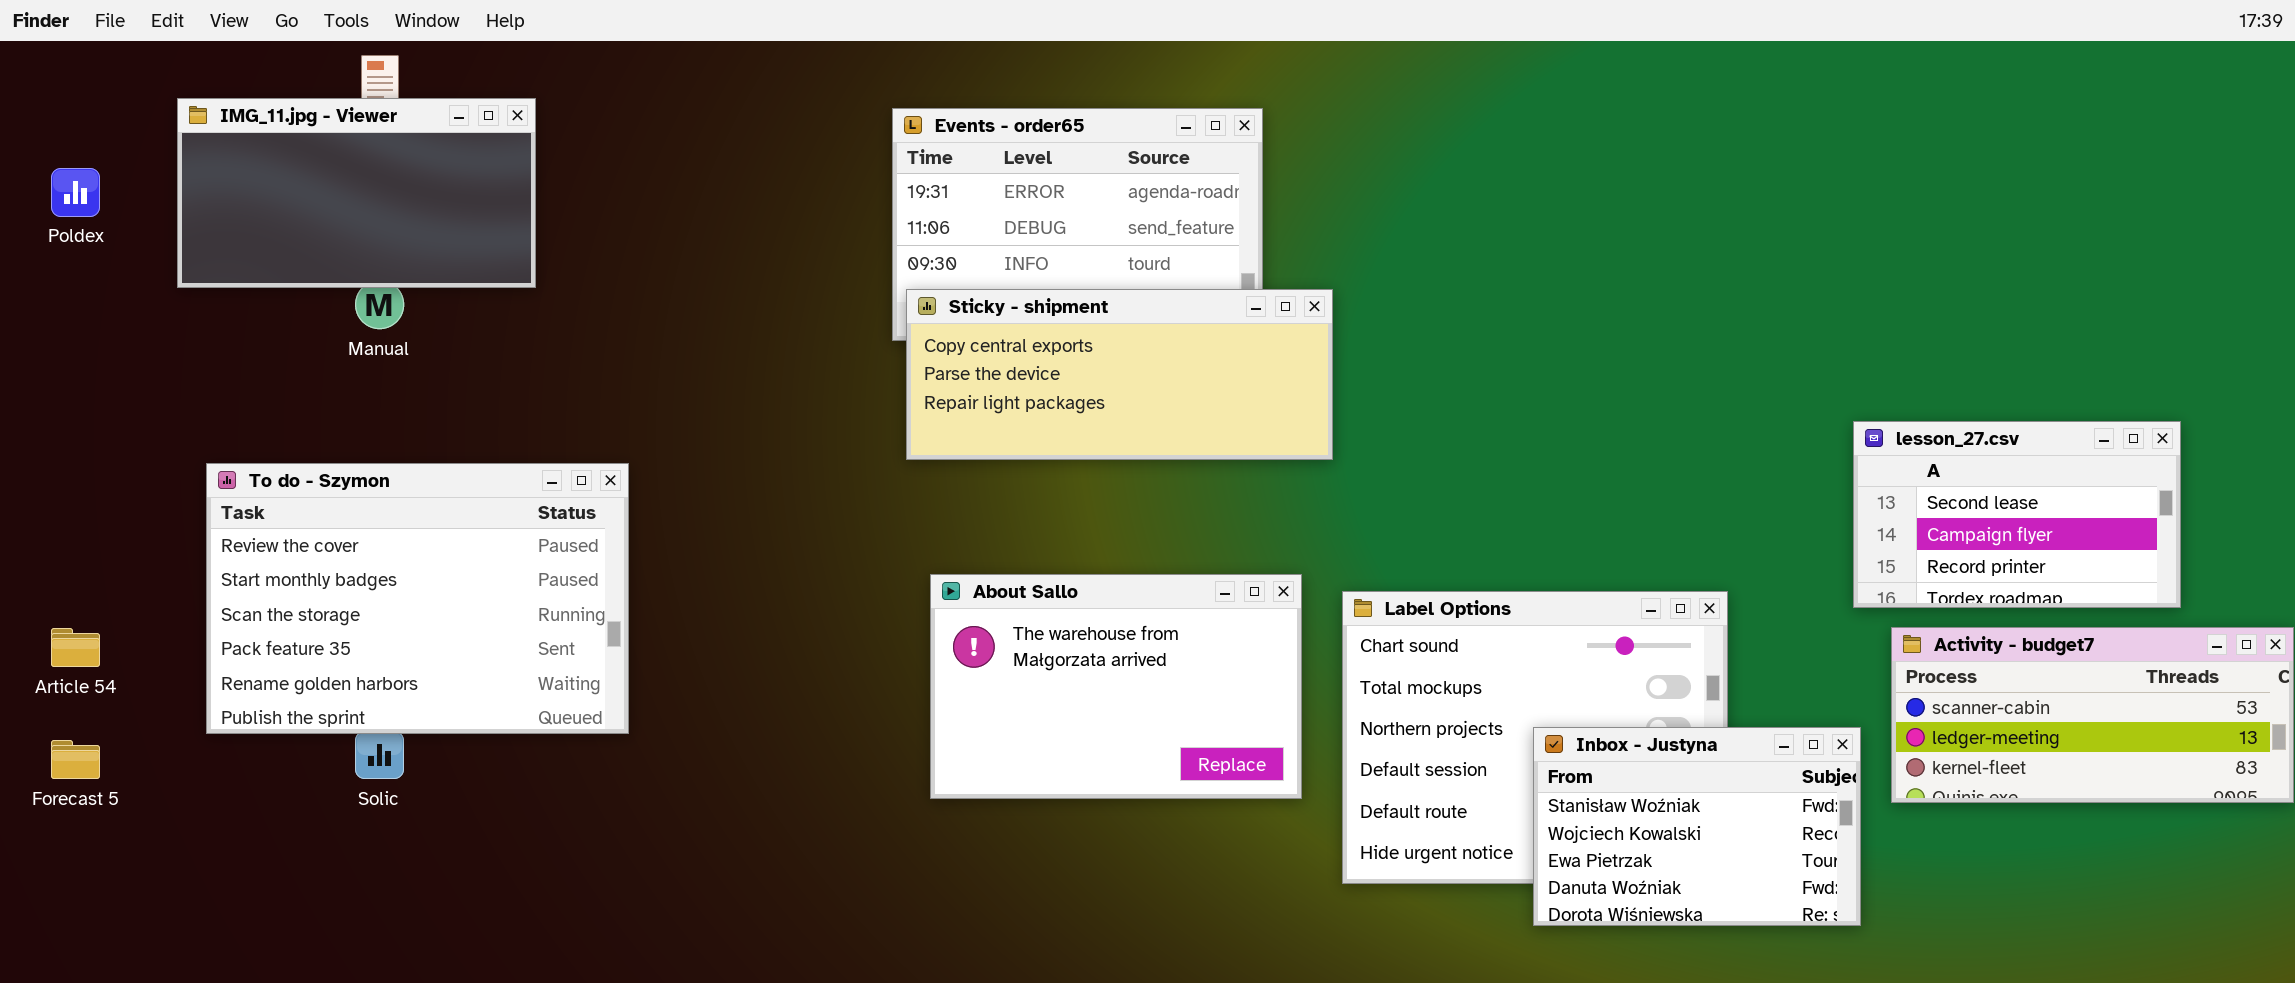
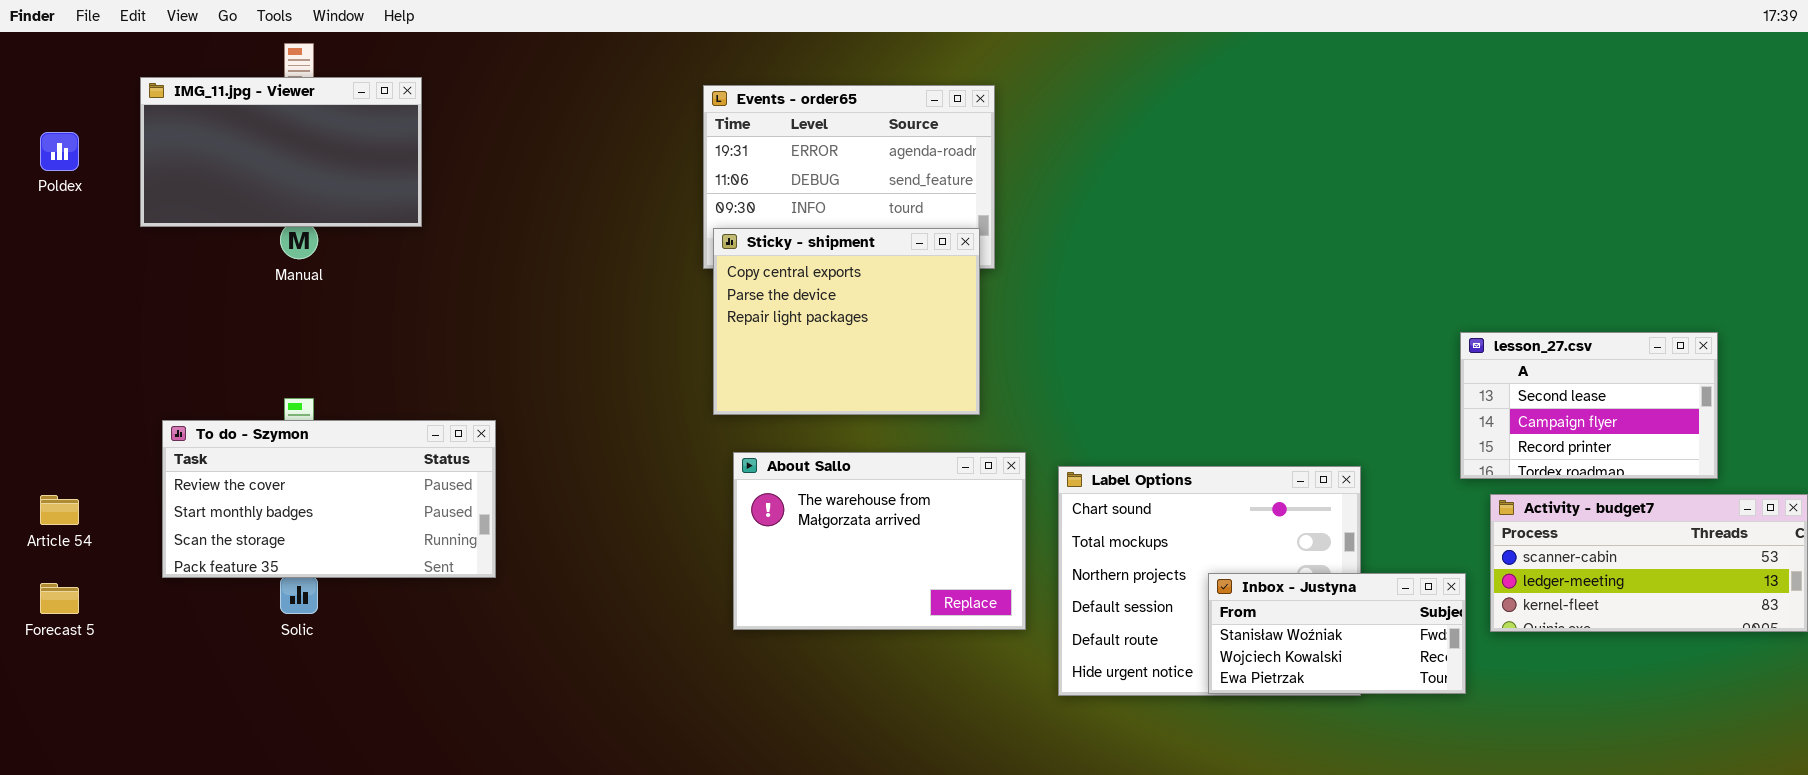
Sticky - shipment: [906,289,1333,460] -> [713,228,980,415], resized
To do - Szymon: [206,463,629,734] -> [162,420,496,578], resized
Inbox - Justyna: [1533,727,1861,926] -> [1208,573,1466,694], resized

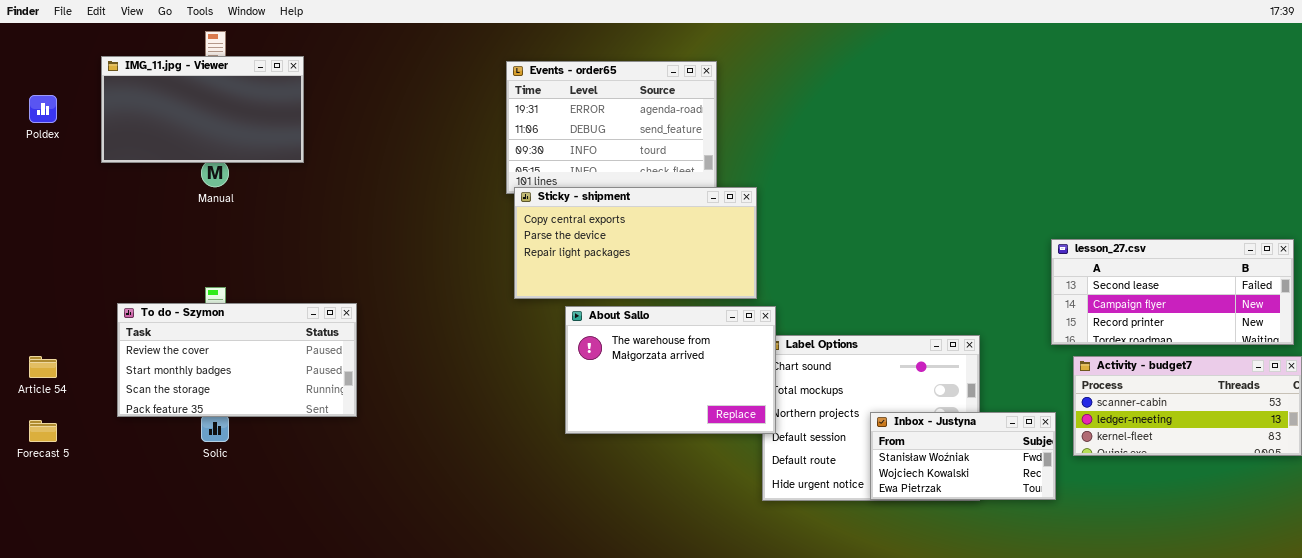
Sticky - shipment: [713,228,980,415] -> [514,187,757,299], resized
lesson_27.csv: [1460,332,1718,479] -> [1051,239,1294,345], resized
About Sallo: [733,452,1026,630] -> [565,306,776,434], moved

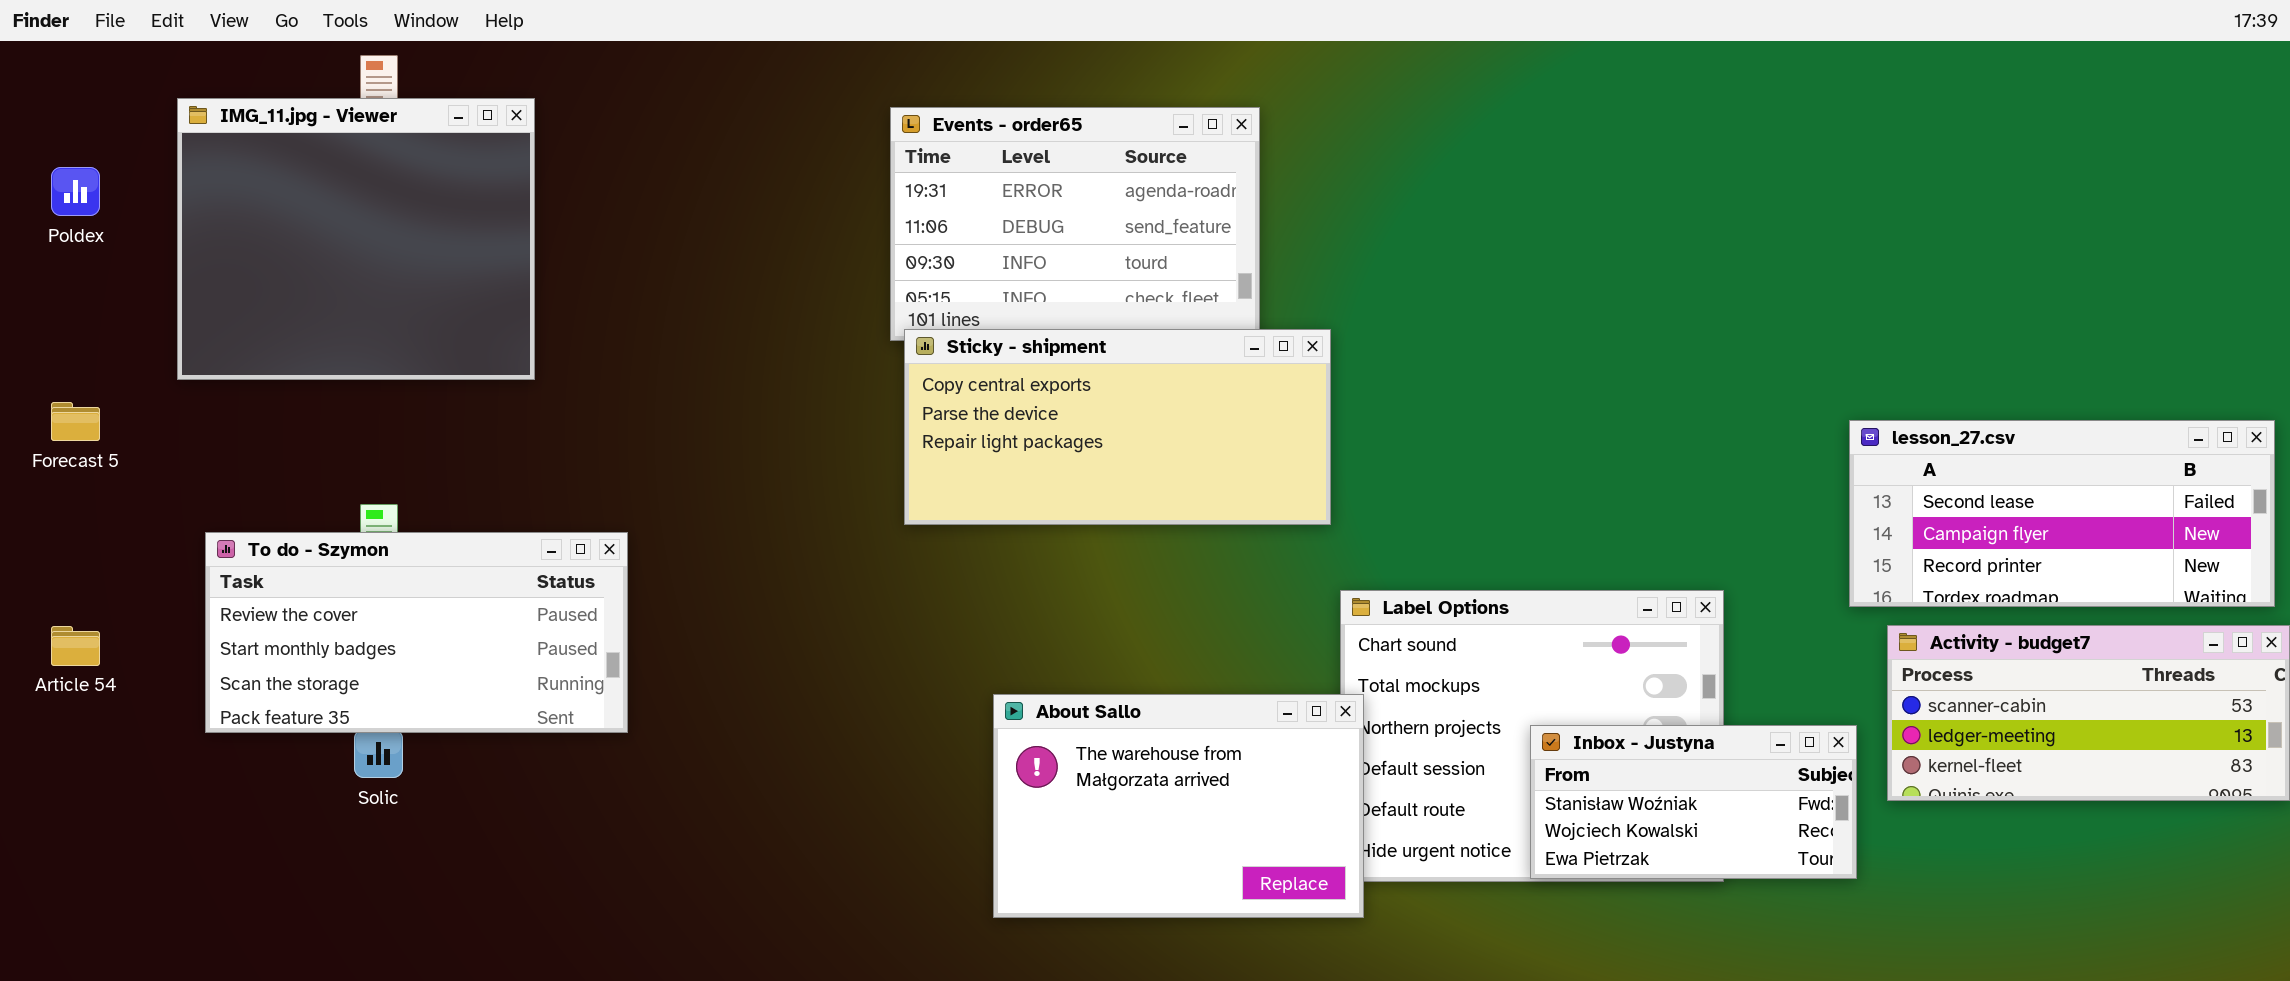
IMG_11.jpg - Viewer: [101,56,304,163] -> [177,98,535,380], resized
About Sallo: [565,306,776,434] -> [993,694,1364,918], moved
Forecast 5: [29,420,57,442] -> [51,402,100,441], moved

